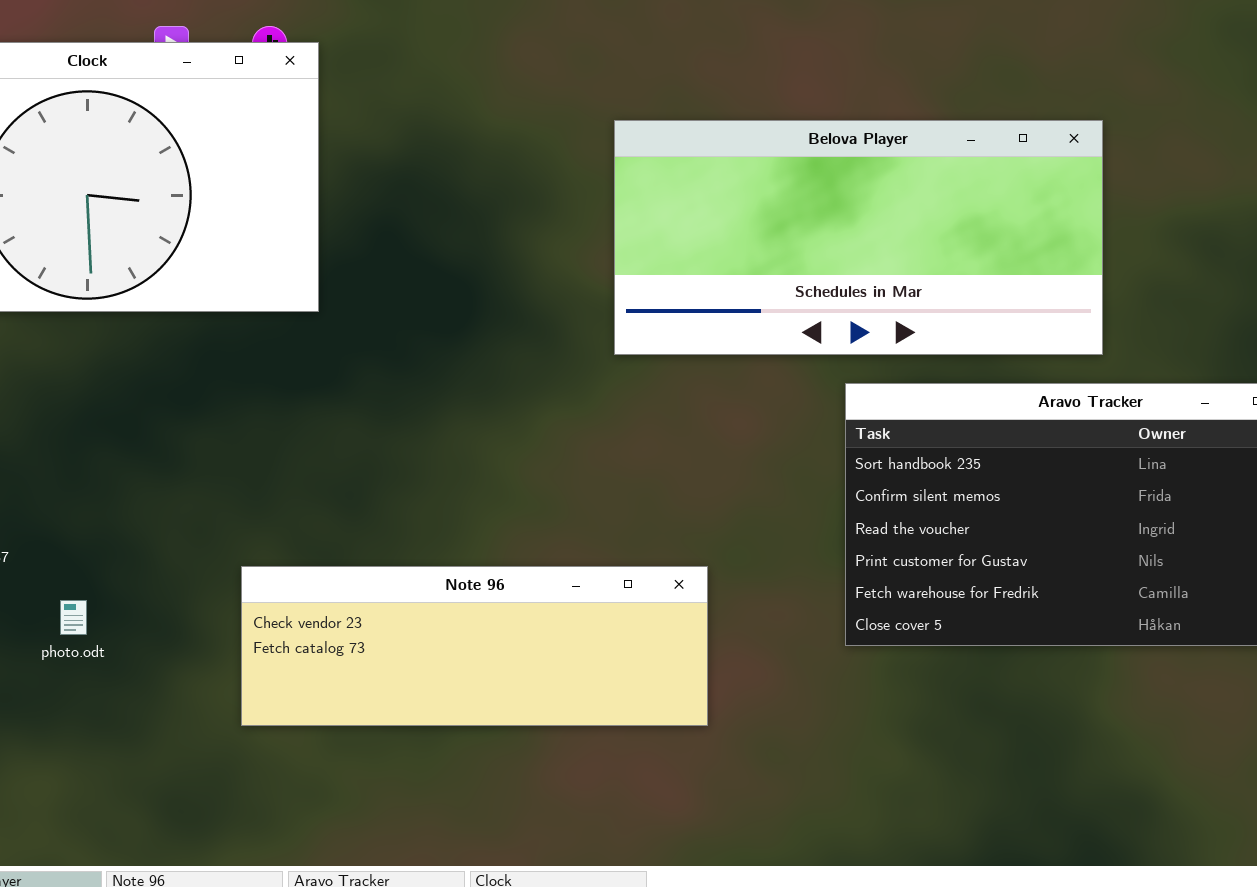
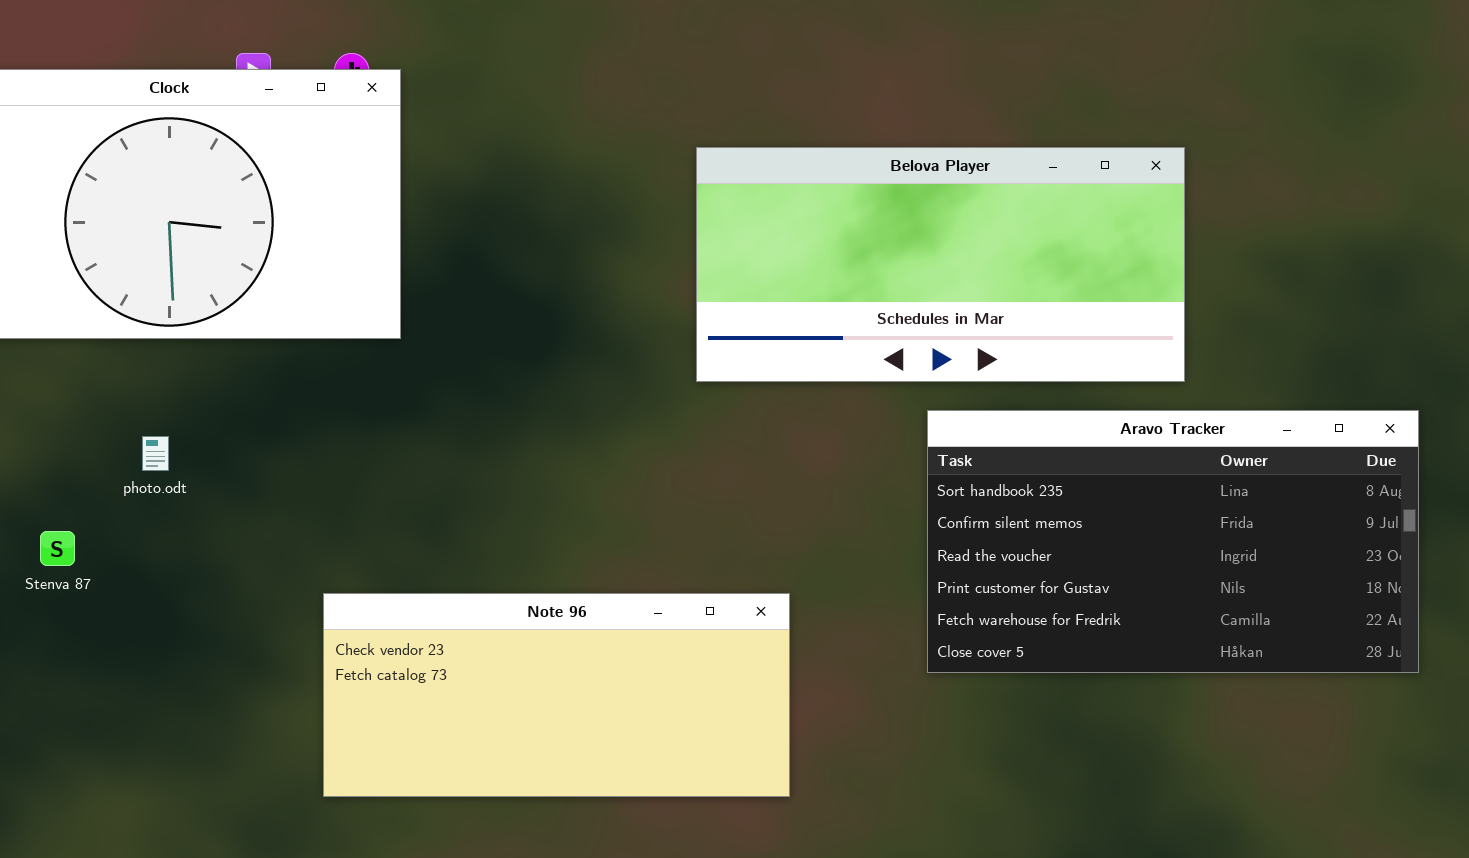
Note 96: [241,566,708,726] -> [323,593,790,797], resized
photo.odt: [60,600,87,635] -> [142,436,169,471], moved

